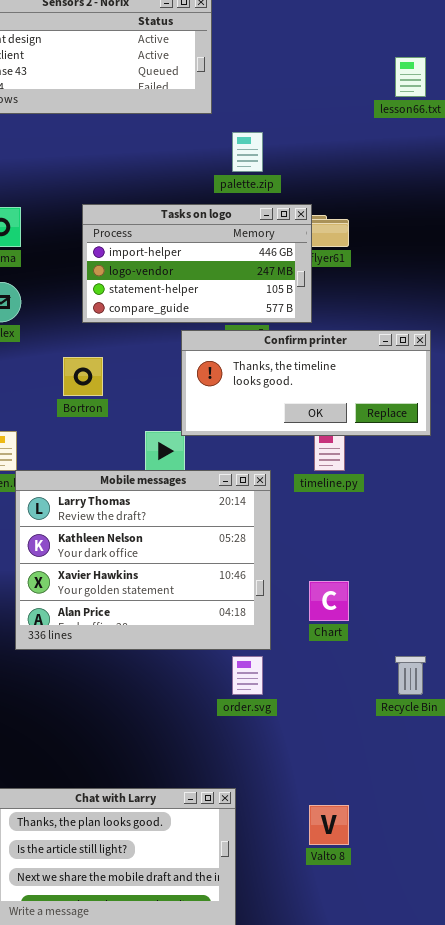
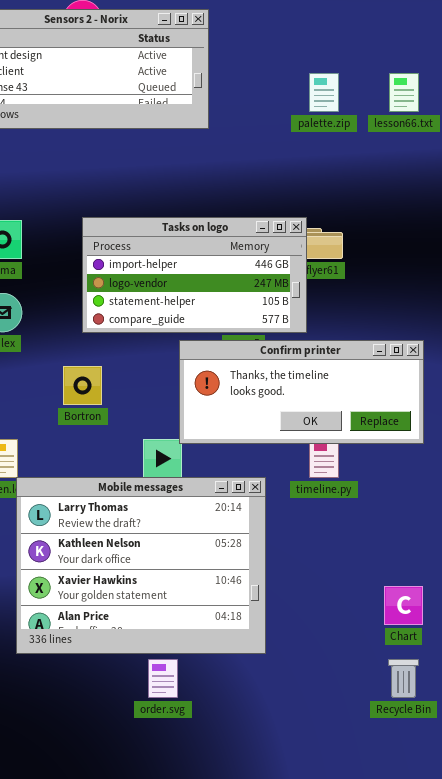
palette.zip: [232,132,263,172] -> [309,73,339,112], moved
Chart: [309,581,349,621] -> [384,586,423,625], moved
order.svg: [232,656,263,695] -> [148,659,178,698], moved

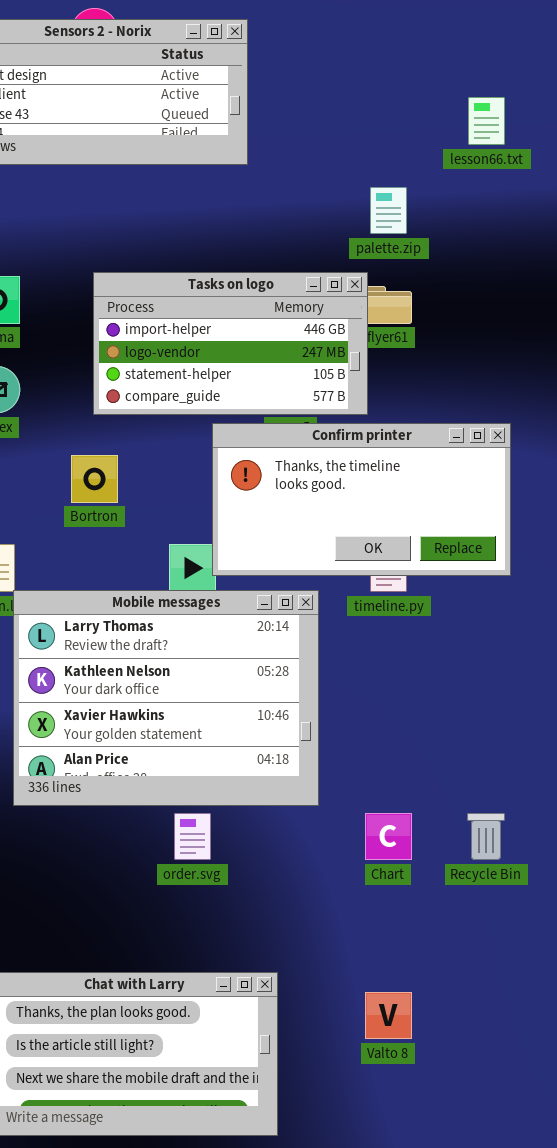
palette.zip: [309,73,339,112] -> [370,187,407,234], moved
Confirm printer: [179,340,424,444] -> [212,423,511,576], resized
Chart: [384,586,423,625] -> [365,813,412,860], moved

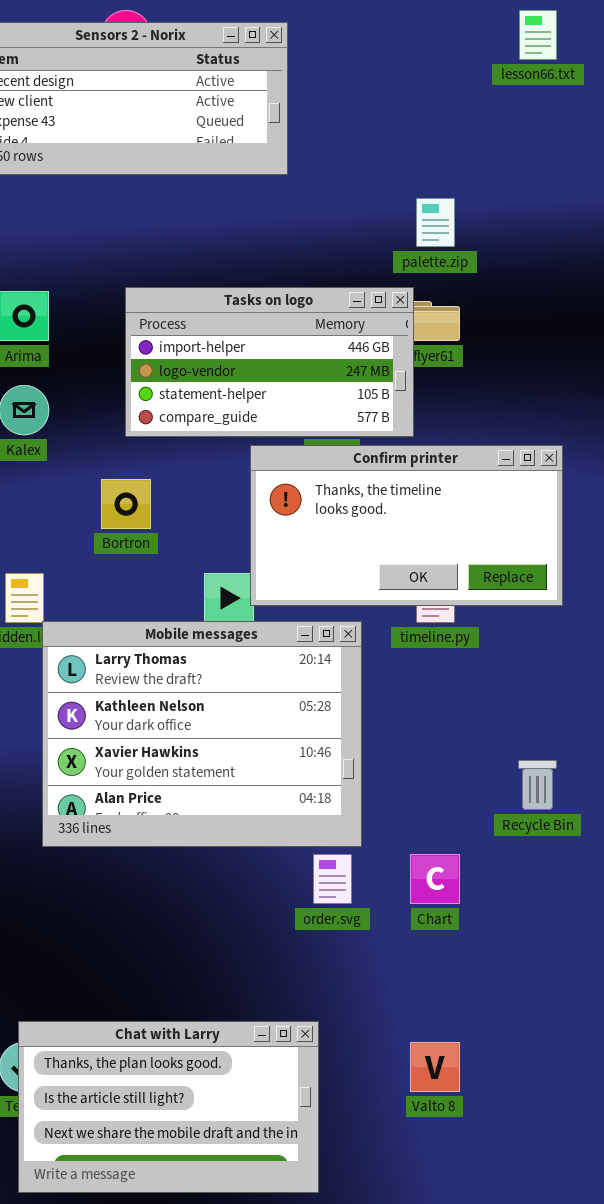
lesson66.txt: [468,97,505,145] -> [519,10,557,60], moved
order.svg: [174,813,211,860] -> [313,854,352,904], moved
Recycle Bin: [467,813,505,860] -> [518,760,557,810], moved

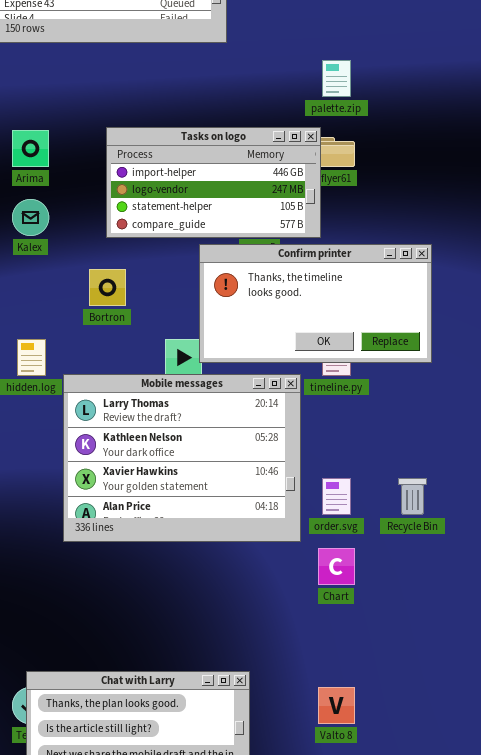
Mobile messages: [42,621,362,847] -> [63,374,301,542], moved
order.svg: [313,854,352,904] -> [322,478,351,515], moved

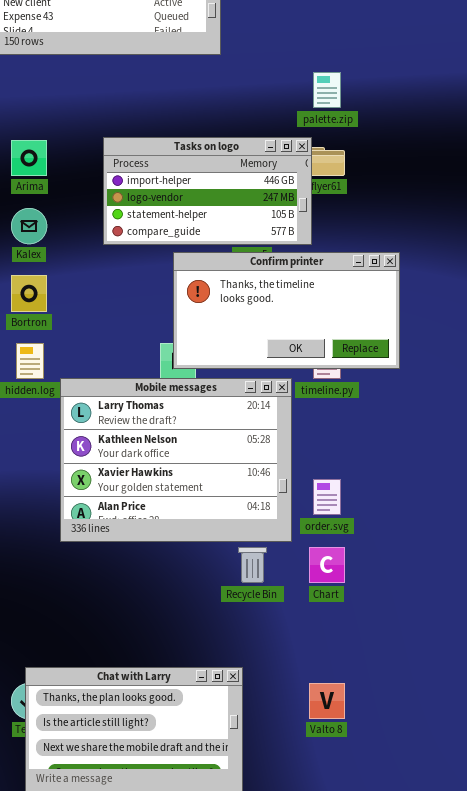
Confirm printer: [199,244,432,363] -> [173,252,400,369], moved
Bortron: [89,269,126,306] -> [11,275,47,312], moved
Recycle Bin: [398,478,427,515] -> [238,547,267,583], moved

